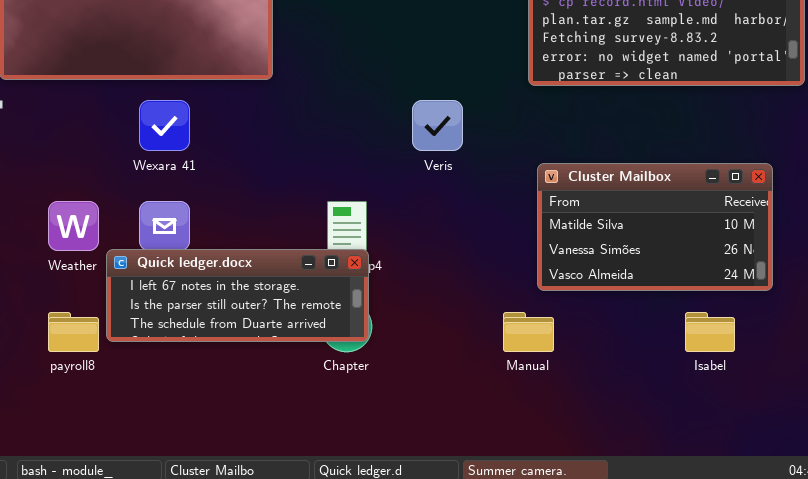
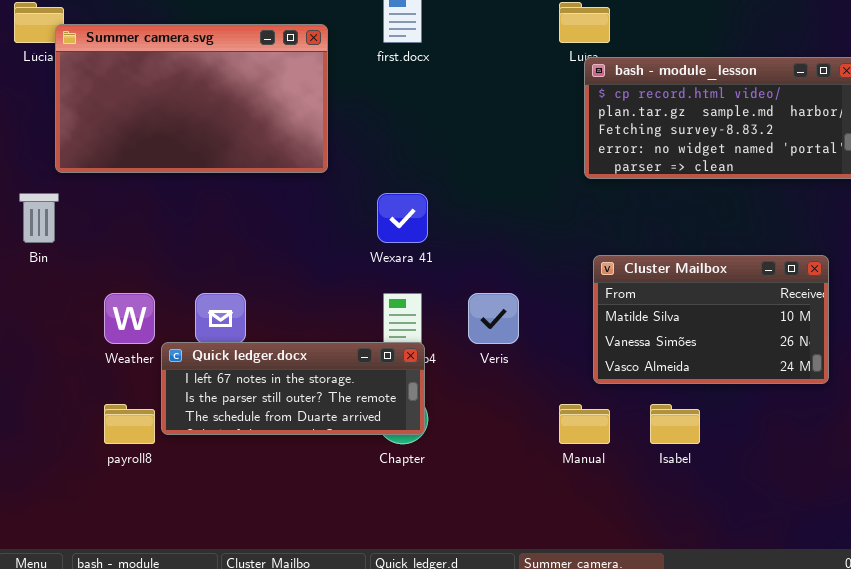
Wexara 41: [139,100,190,151] -> [377,193,428,243], moved
Veris: [412,100,463,151] -> [468,293,519,344], moved
Isabel: [685,312,735,352] -> [650,404,700,444], moved

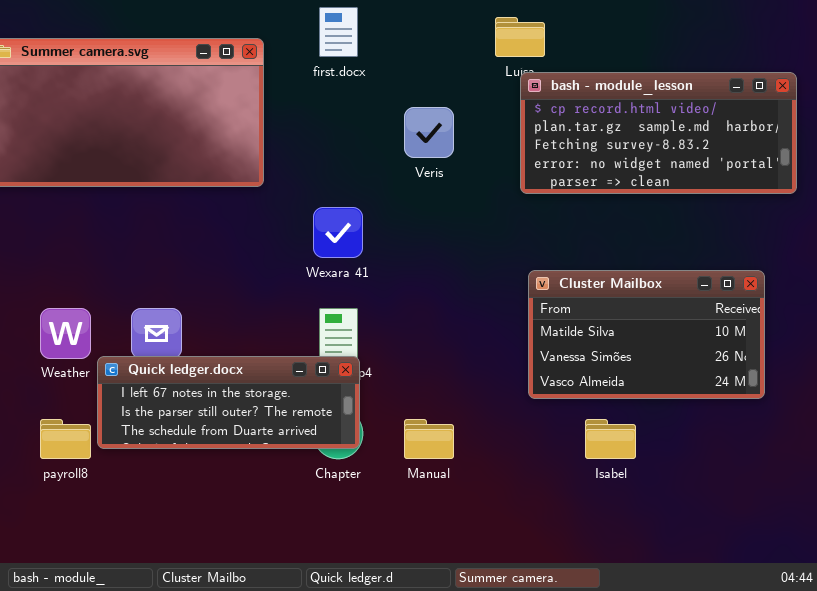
Veris: [468,293,519,344] -> [404,107,454,158], moved
Manual: [559,404,610,444] -> [404,419,454,459], moved

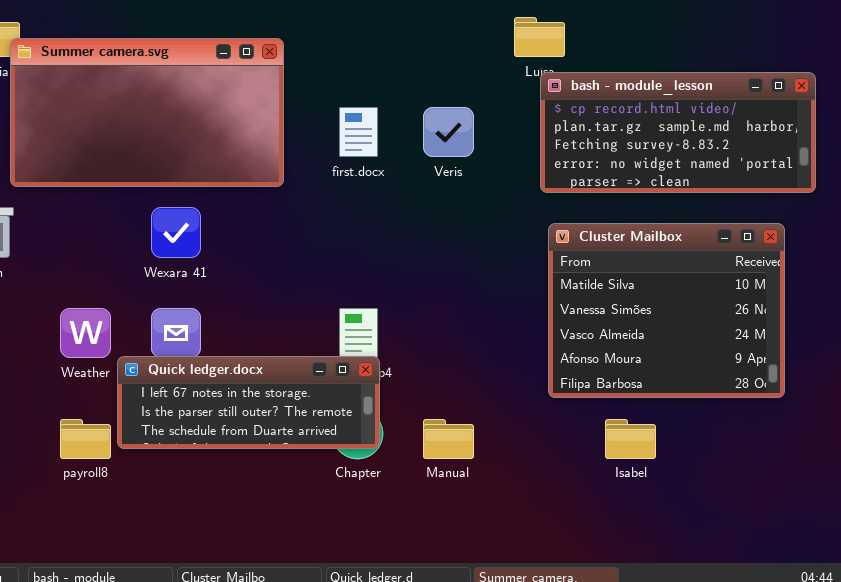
first.docx: [319,7,358,57] -> [339,107,378,157], moved
Wexara 41: [313,207,363,258] -> [151,207,201,258], moved
Cluster Mailbox: [528,270,765,399] -> [548,223,785,398], resized

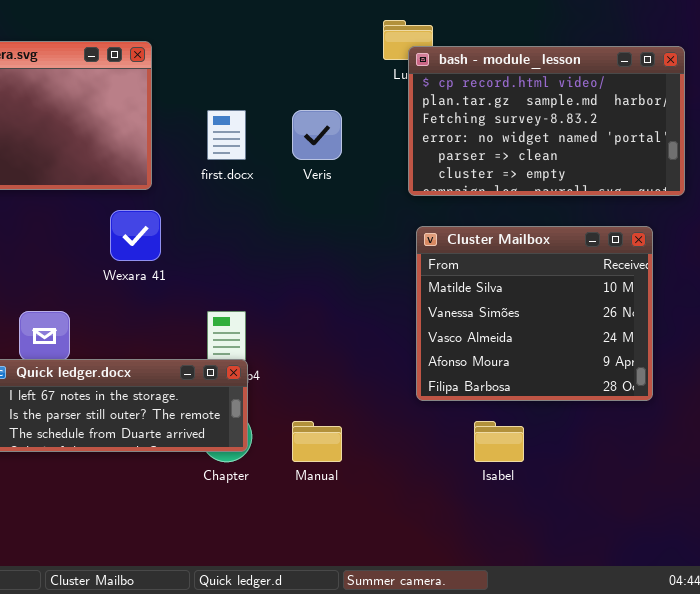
bash - module_lesson: [540,72,816,193] -> [408,46,685,196], resized
Wexara 41: [151,207,201,258] -> [110,210,161,261], moved

